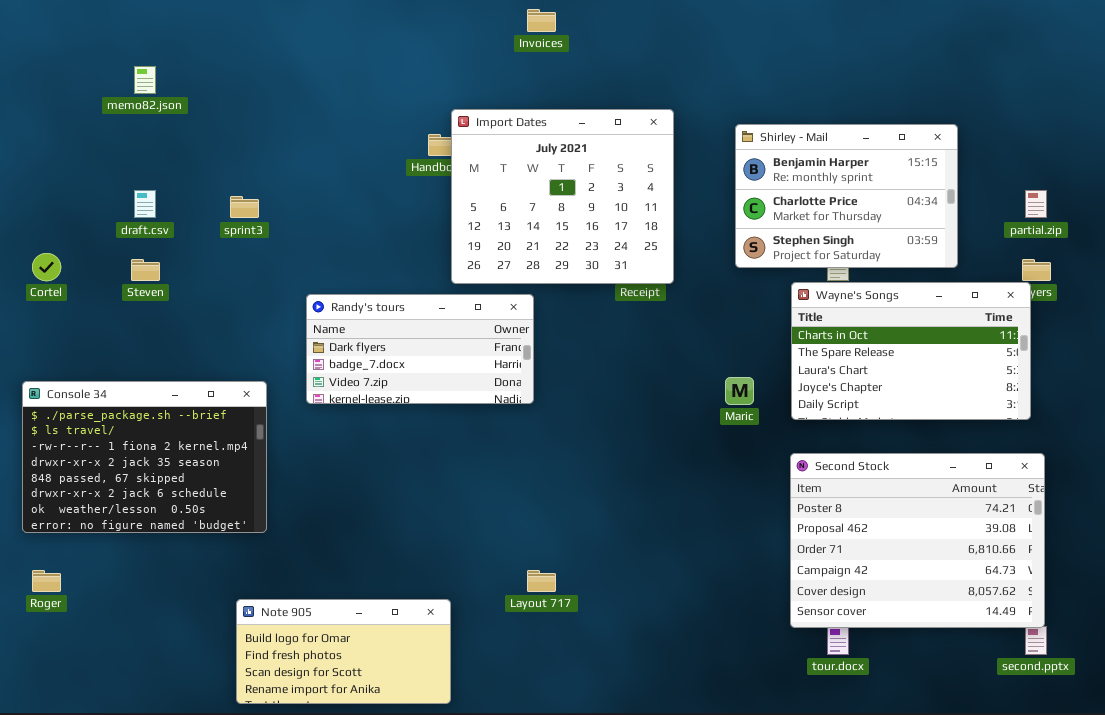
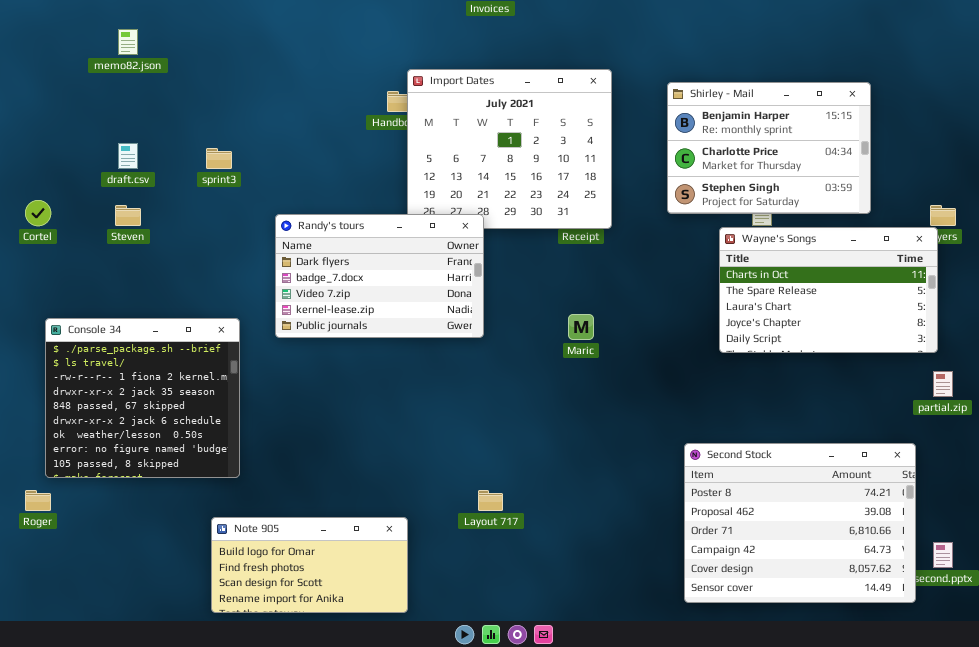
partial.zip: [1025,190,1047,218] -> [933,371,953,397], moved
Randy's tours: [306,294,534,404] -> [275,214,484,338], resized
Maric: [725,377,754,405] -> [568,314,594,340], moved
Console 34: [22,381,267,533] -> [45,318,240,478], resized
Second Stock: [790,453,1045,628] -> [684,443,916,603], moved

